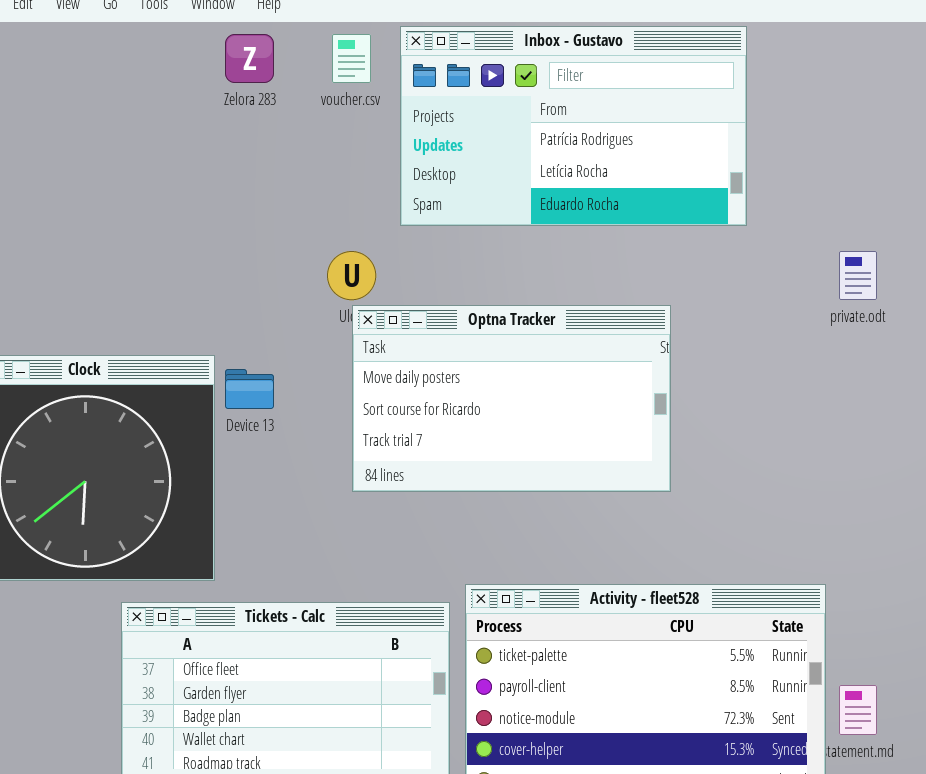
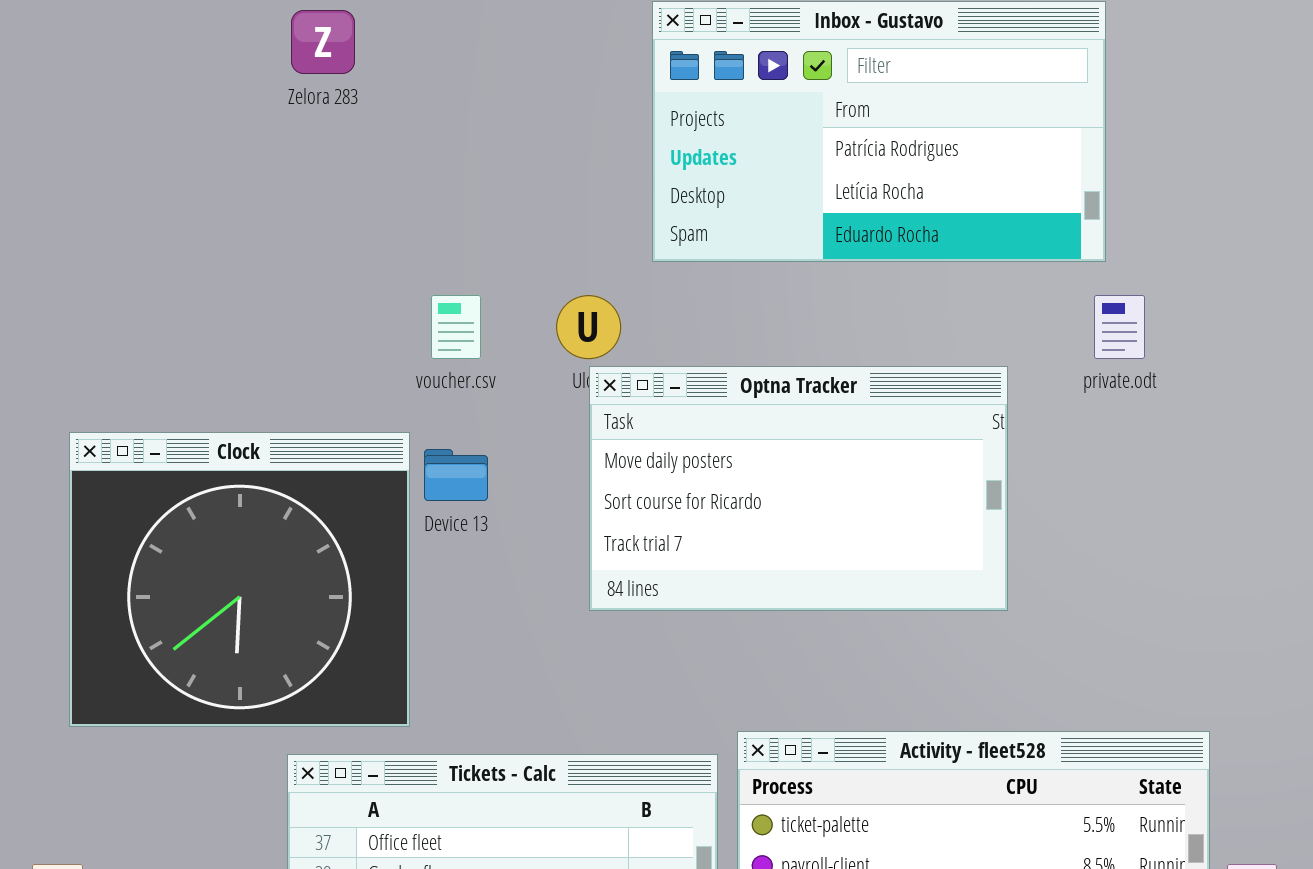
Zelora 283: [225,34,274,83] -> [291,10,355,74], moved
voucher.csv: [332,34,371,83] -> [431,295,481,359], moved
private.odt: [839,251,877,300] -> [1094,295,1145,359], moved

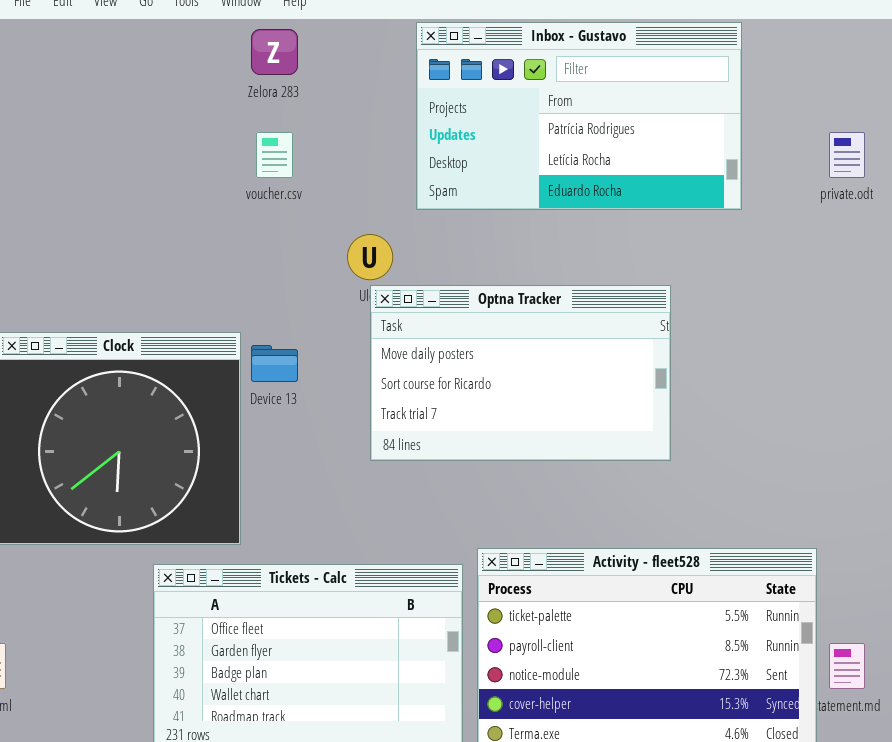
Zelora 283: [291,10,355,74] -> [251,29,298,75], moved
voucher.csv: [431,295,481,359] -> [256,132,293,178], moved
private.odt: [1094,295,1145,359] -> [829,132,865,178], moved

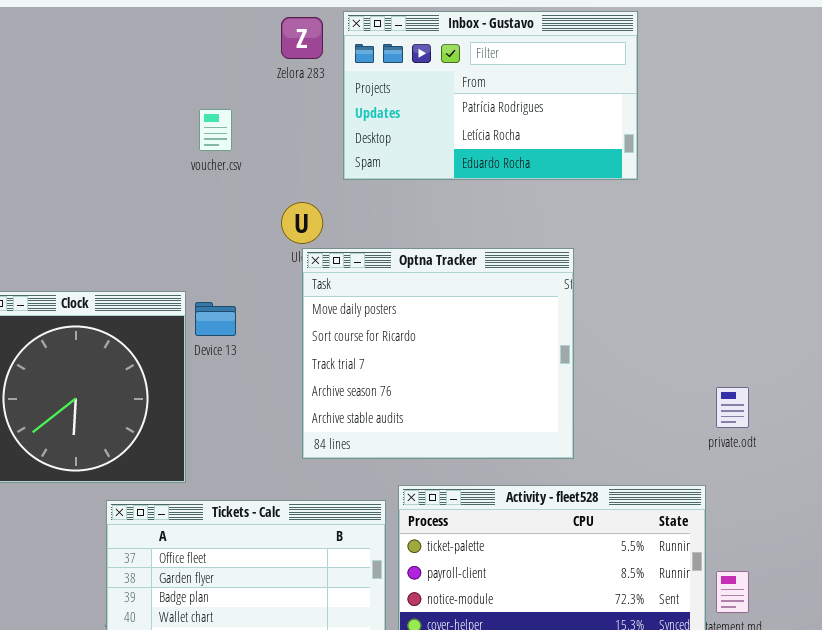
Zelora 283: [251,29,298,75] -> [281,17,323,59], moved
private.odt: [829,132,865,178] -> [716,387,749,428], moved
Optna Tracker: [370,285,671,461] -> [302,248,574,459], resized

